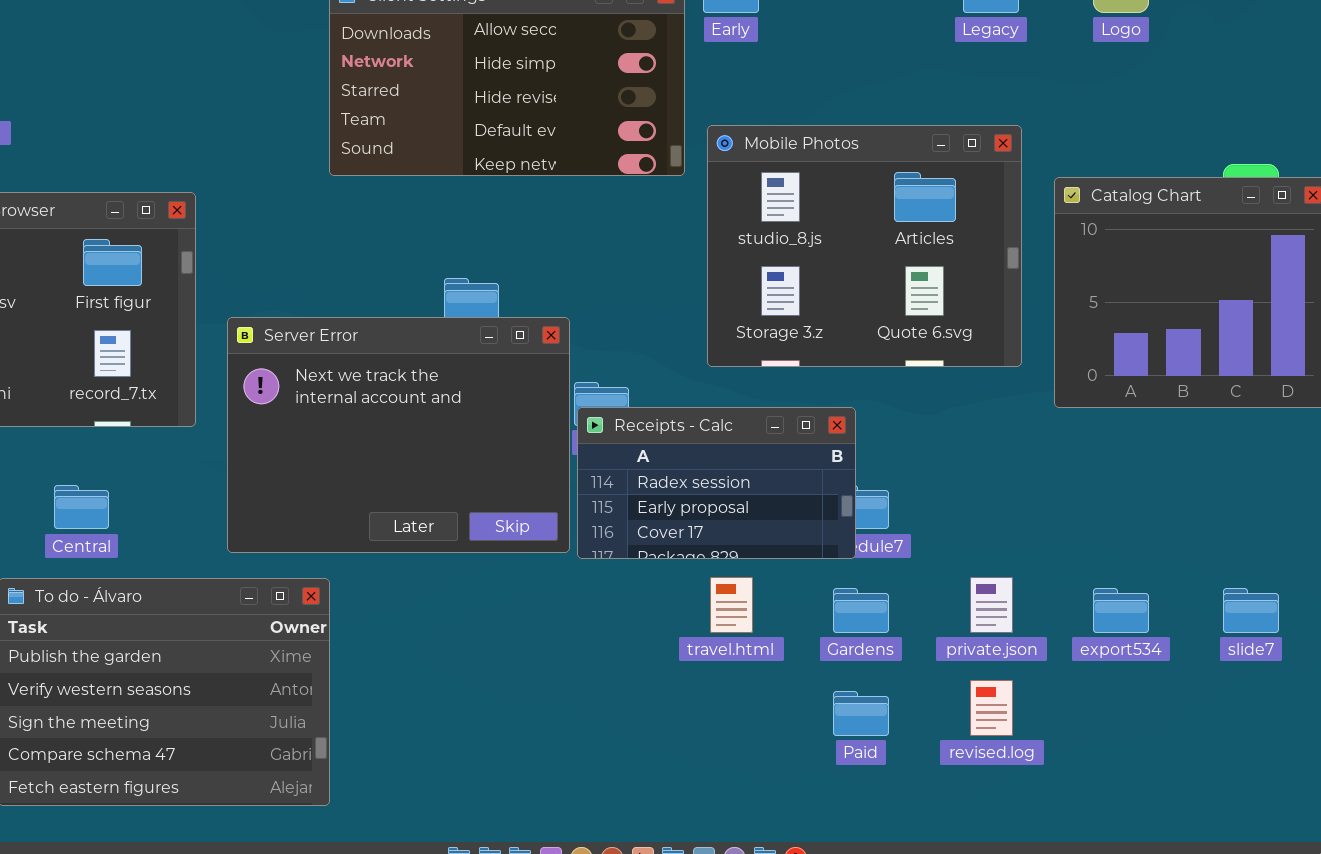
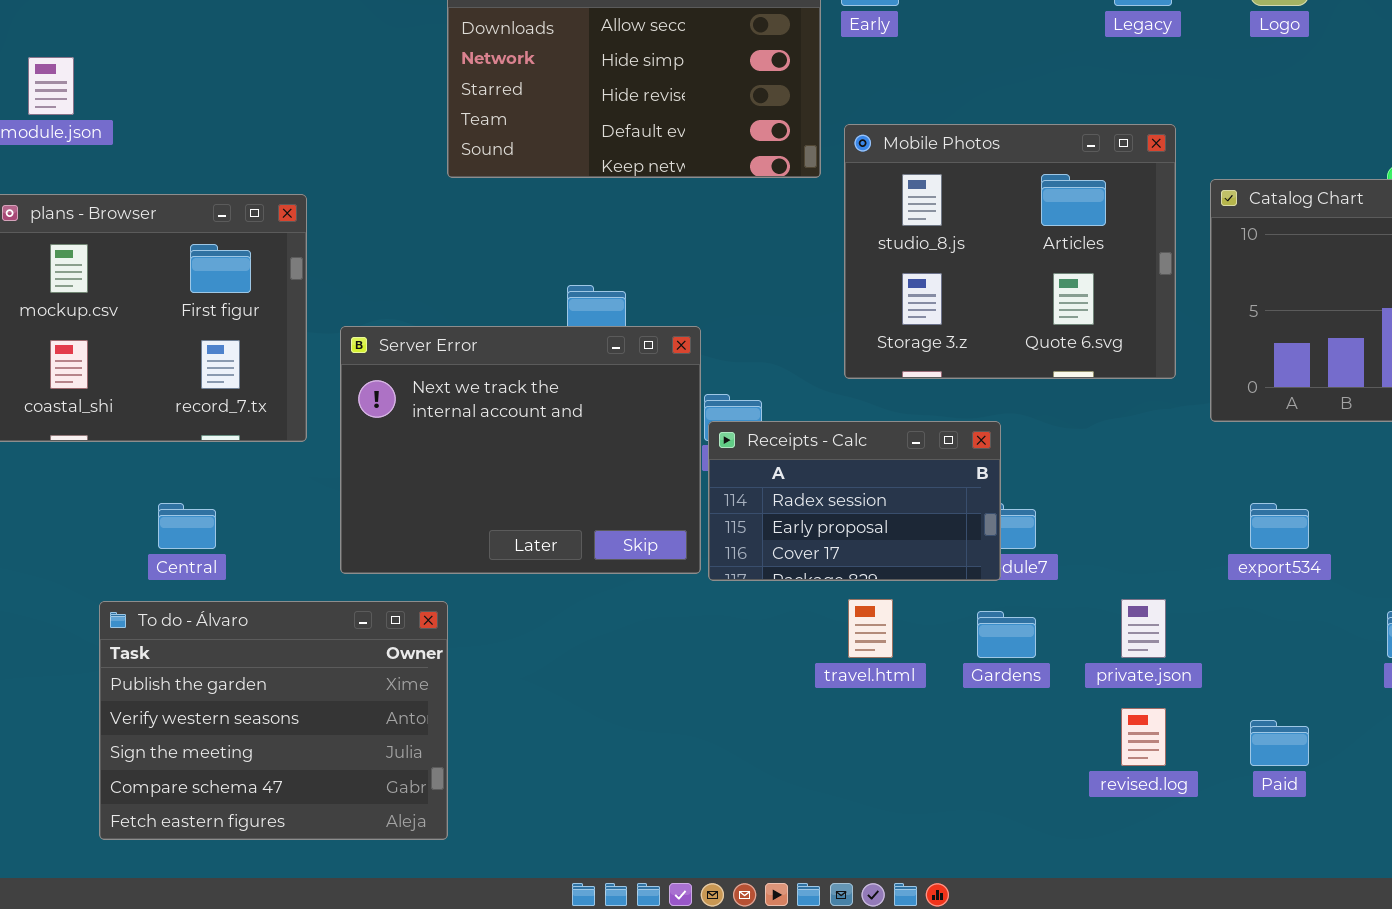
export534: [1093,588,1149,633] -> [1250,503,1309,549], moved
Paid: [833,691,889,736] -> [1250,720,1309,766], moved

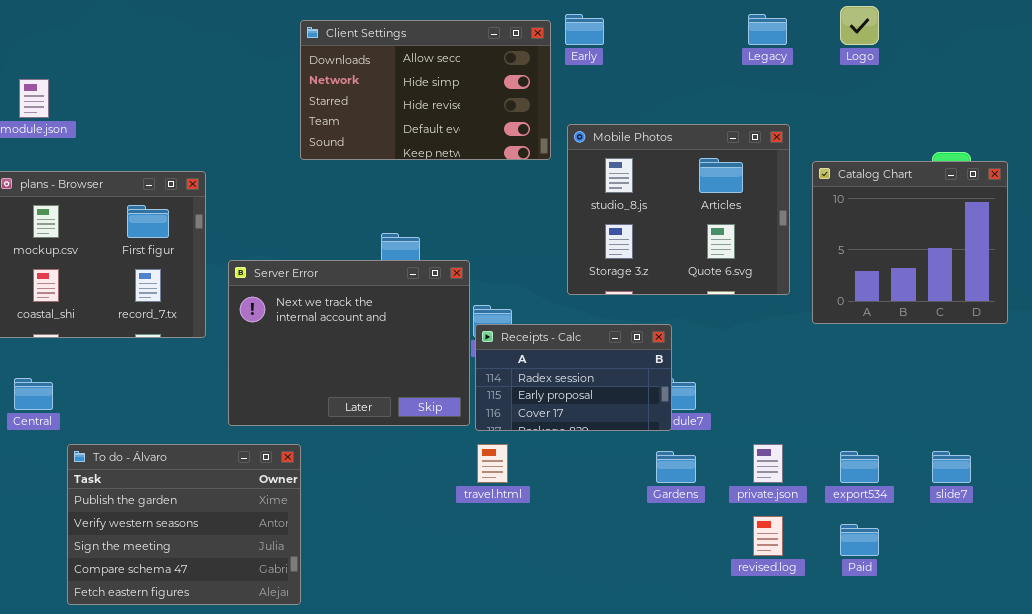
Central: [158,503,216,549] -> [14,378,53,410], moved
export534: [1250,503,1309,549] -> [840,451,879,483], moved
travel.html: [848,599,893,658] -> [477,444,508,483], moved

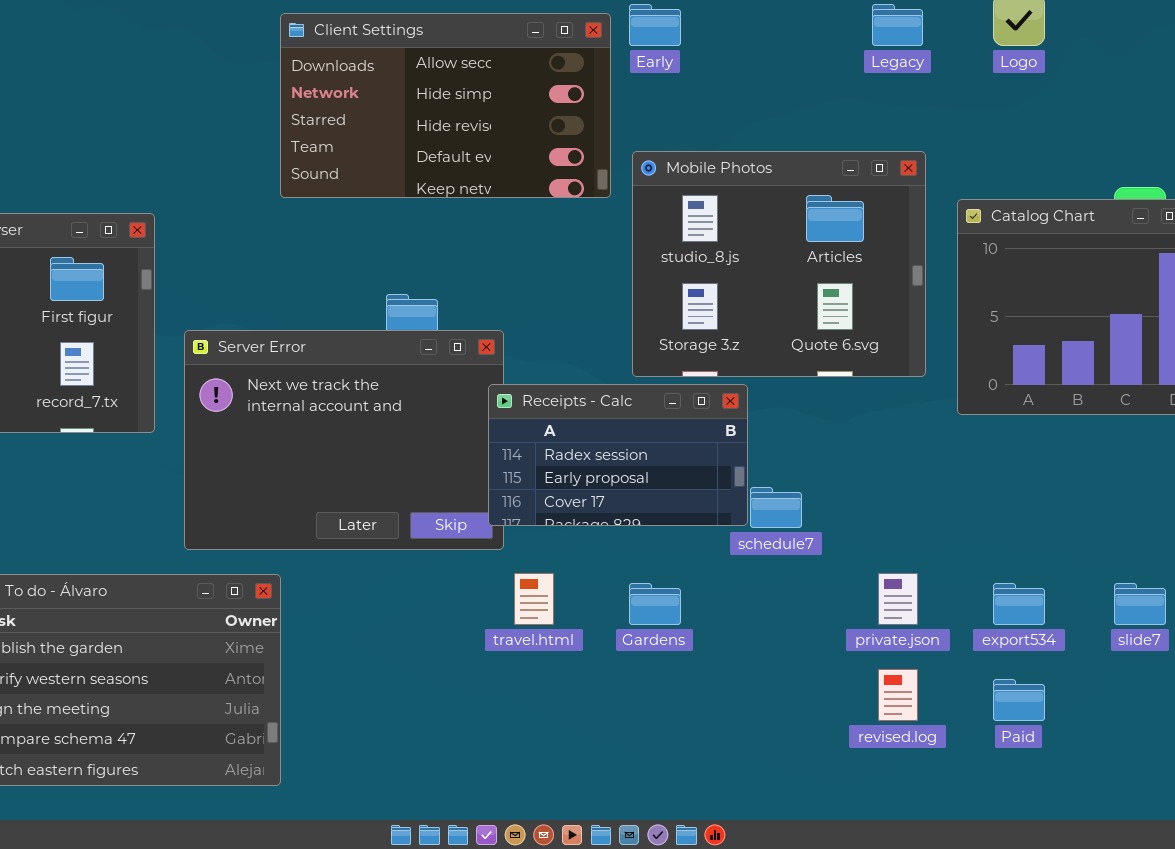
Receipts - Calc: [475,324,672,431] -> [488,384,748,526], moved
Gardens: [656,451,696,483] -> [629,583,681,625], moved

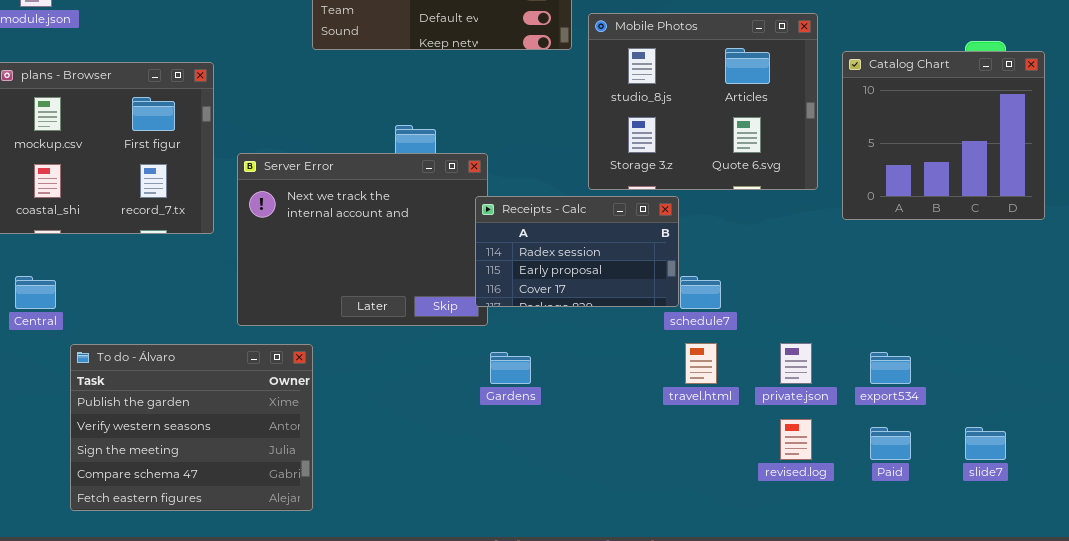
travel.html: [514,573,554,625] -> [685,343,717,384], moved
Gardens: [629,583,681,625] -> [490,352,531,384], moved
slide7: [1114,583,1166,625] -> [965,427,1006,460], moved

